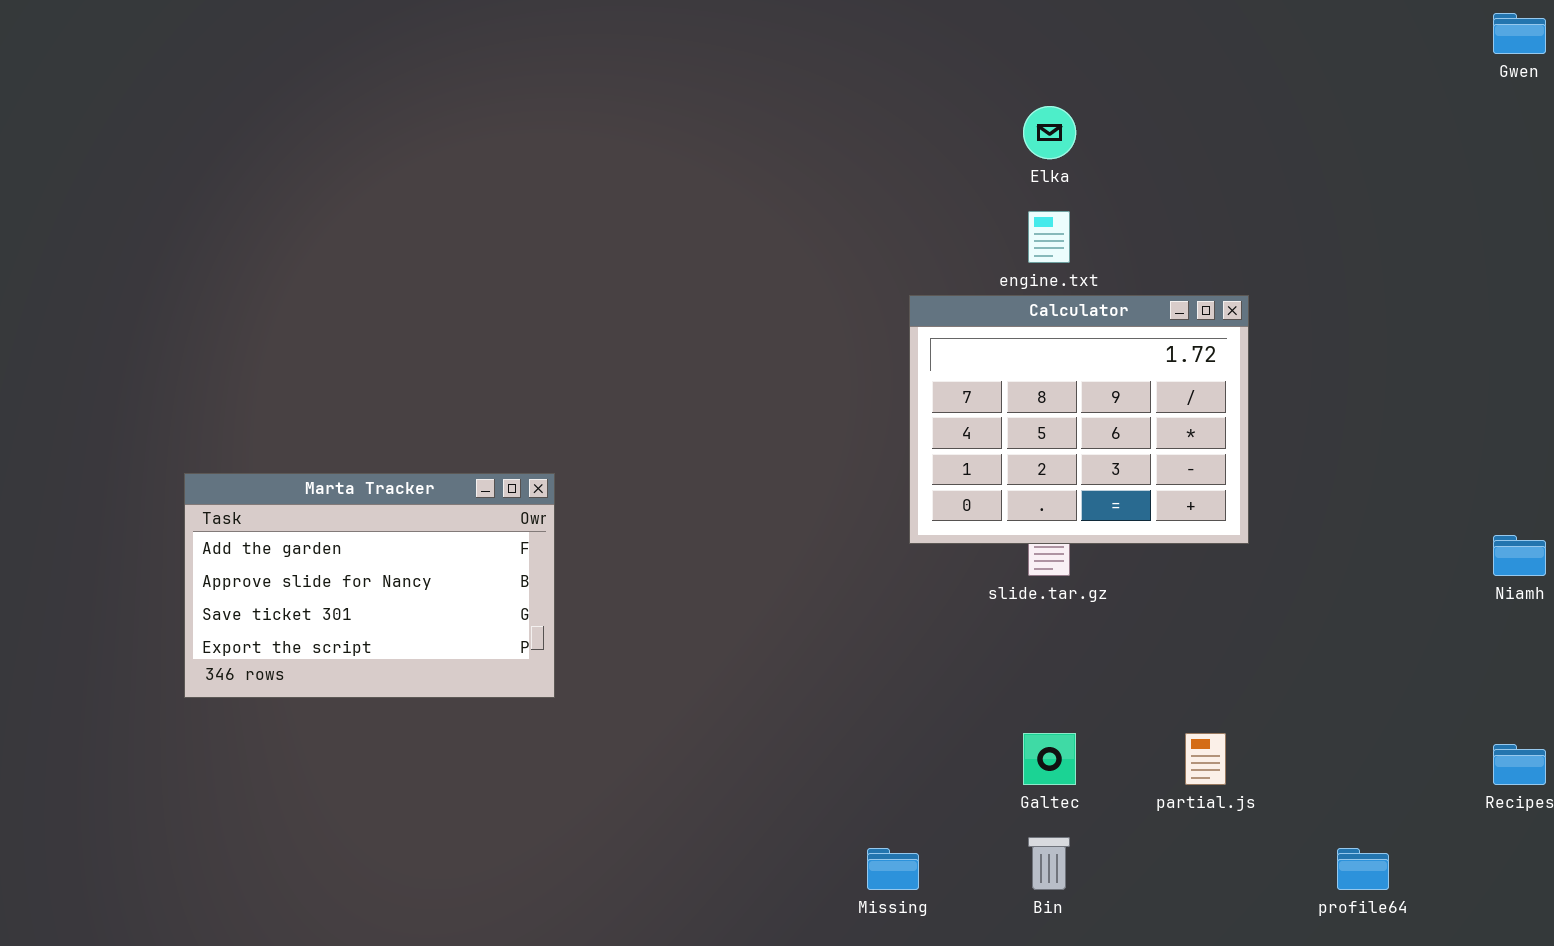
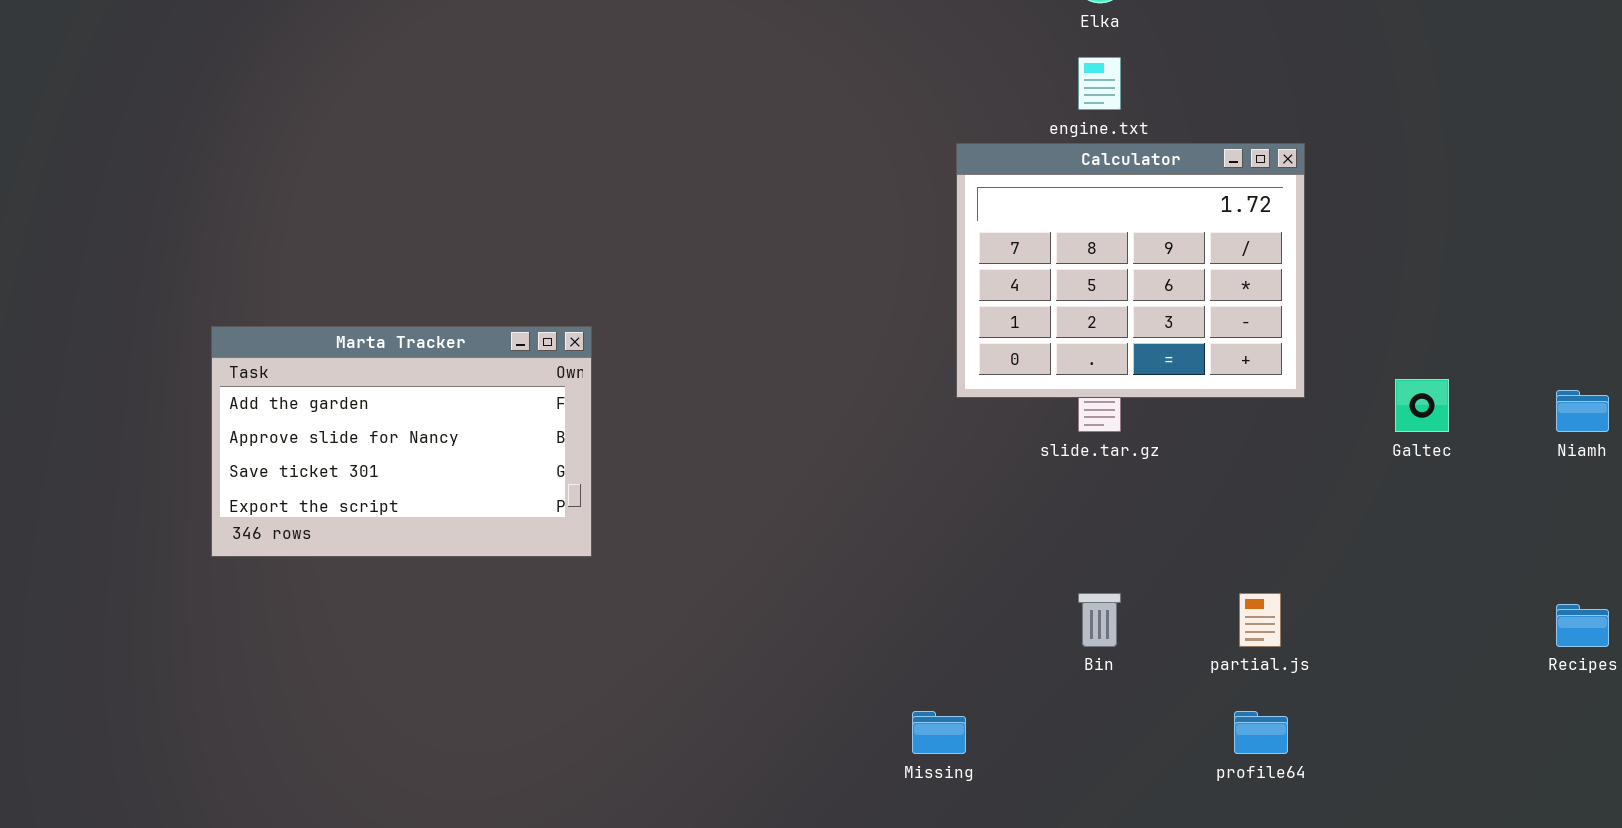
Galtec: [1023,733,1076,785] -> [1395,379,1449,432], moved
Bin: [1028,837,1070,890] -> [1078,593,1121,647], moved
profile64: [1337,848,1389,890] -> [1234,711,1288,754], moved

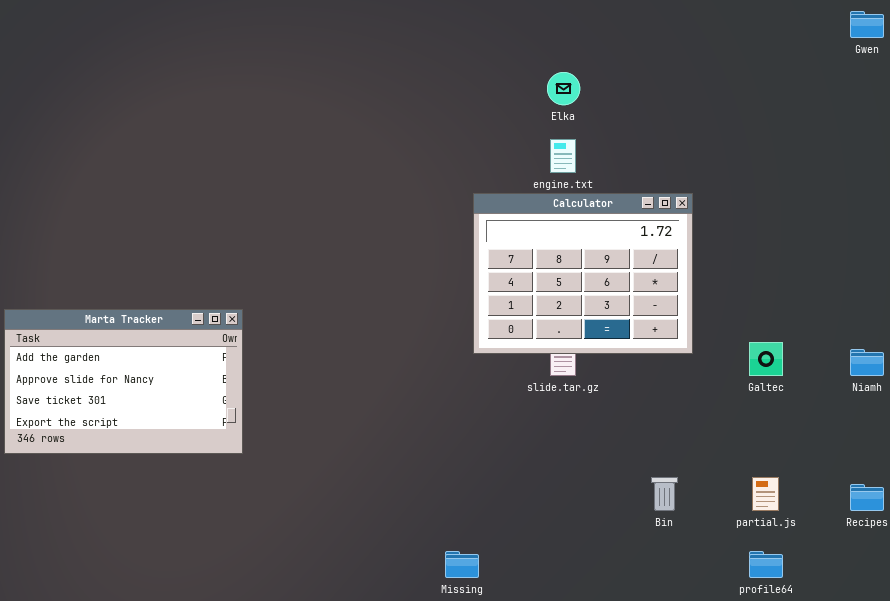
Bin: [1078,593,1121,647] -> [651,477,678,511], moved
partial.js: [1239,593,1281,647] -> [752,477,779,511], moved
profile64: [1234,711,1288,754] -> [749,551,783,578], moved

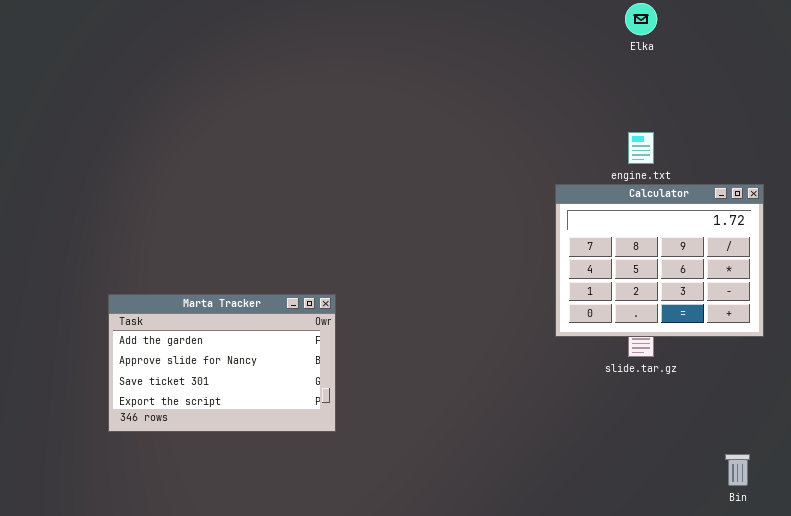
Elka: [547,72,580,105] -> [625,3,657,35], moved

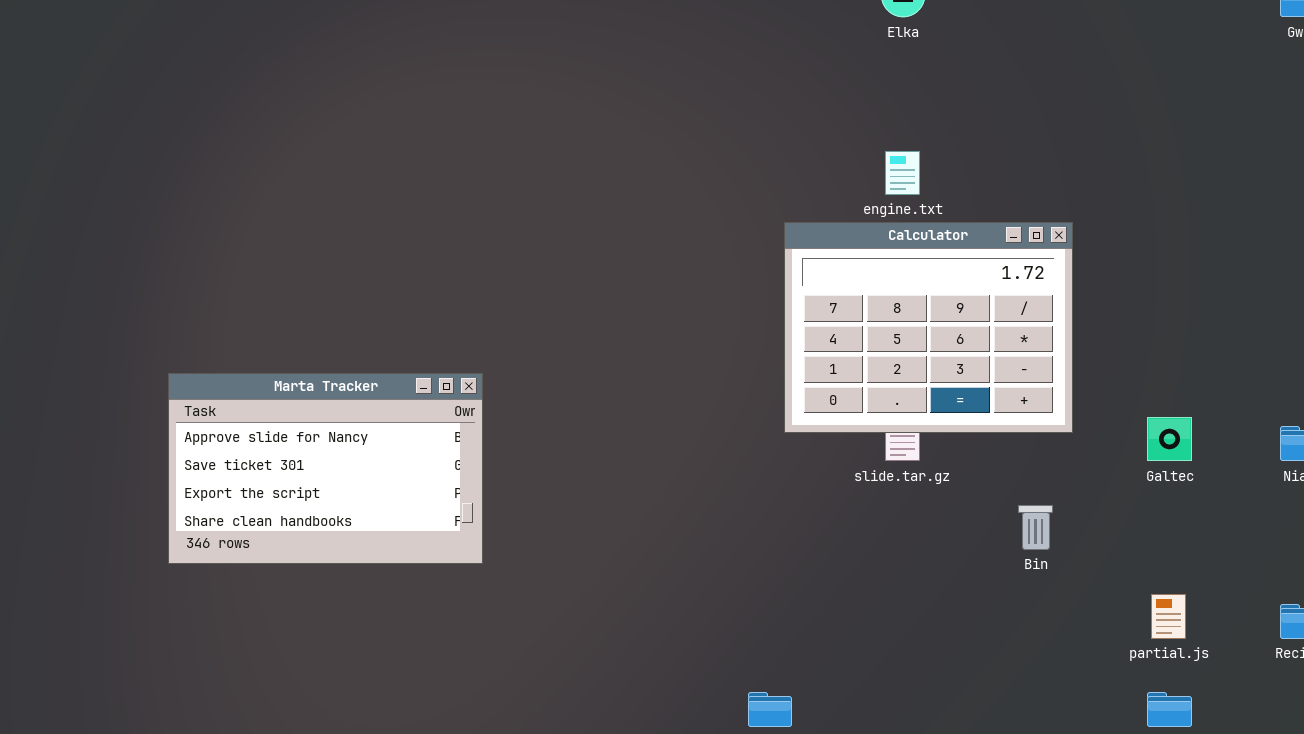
Marta Tracker: [108,294,336,432] -> [168,373,483,564], scrolled down 1 row
Bin: [725,454,750,486] -> [1018,505,1053,550], moved

